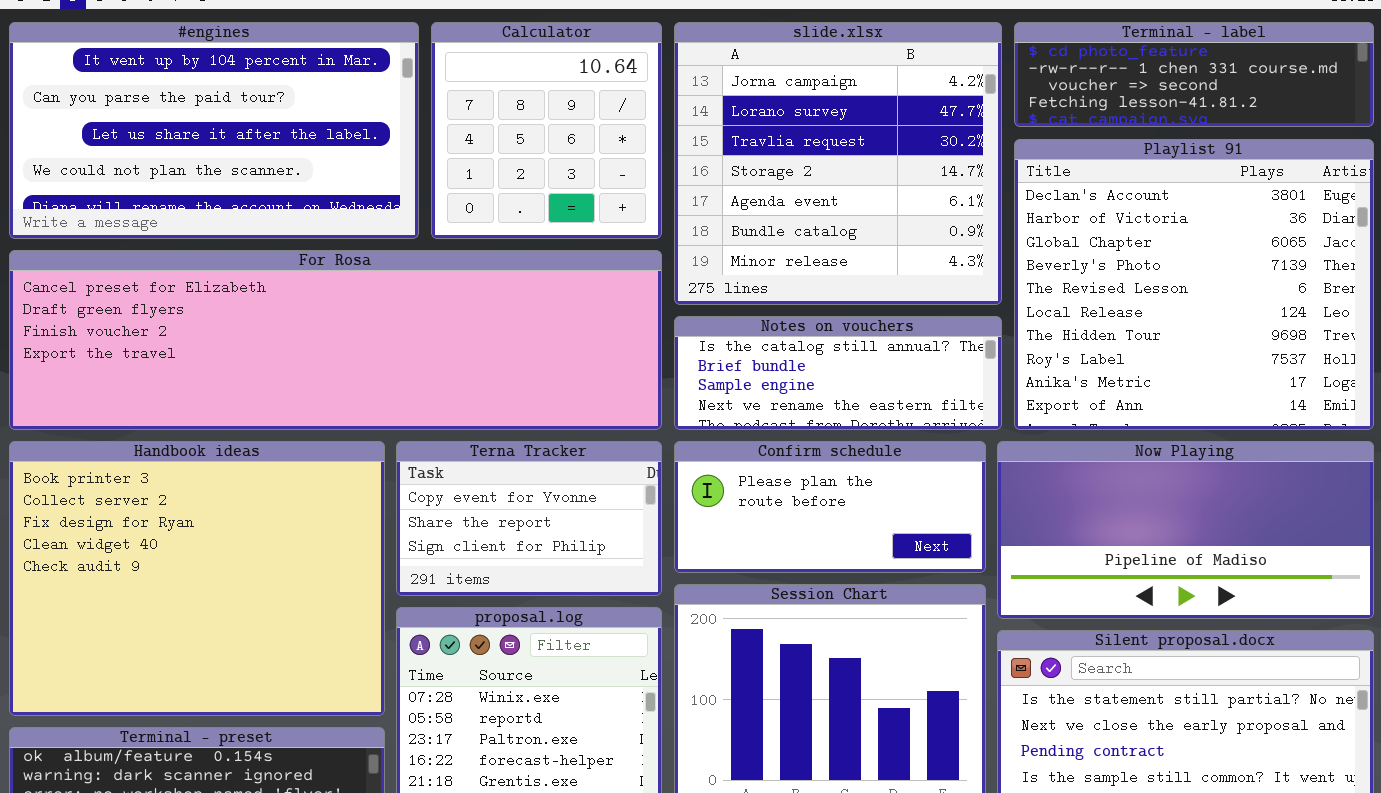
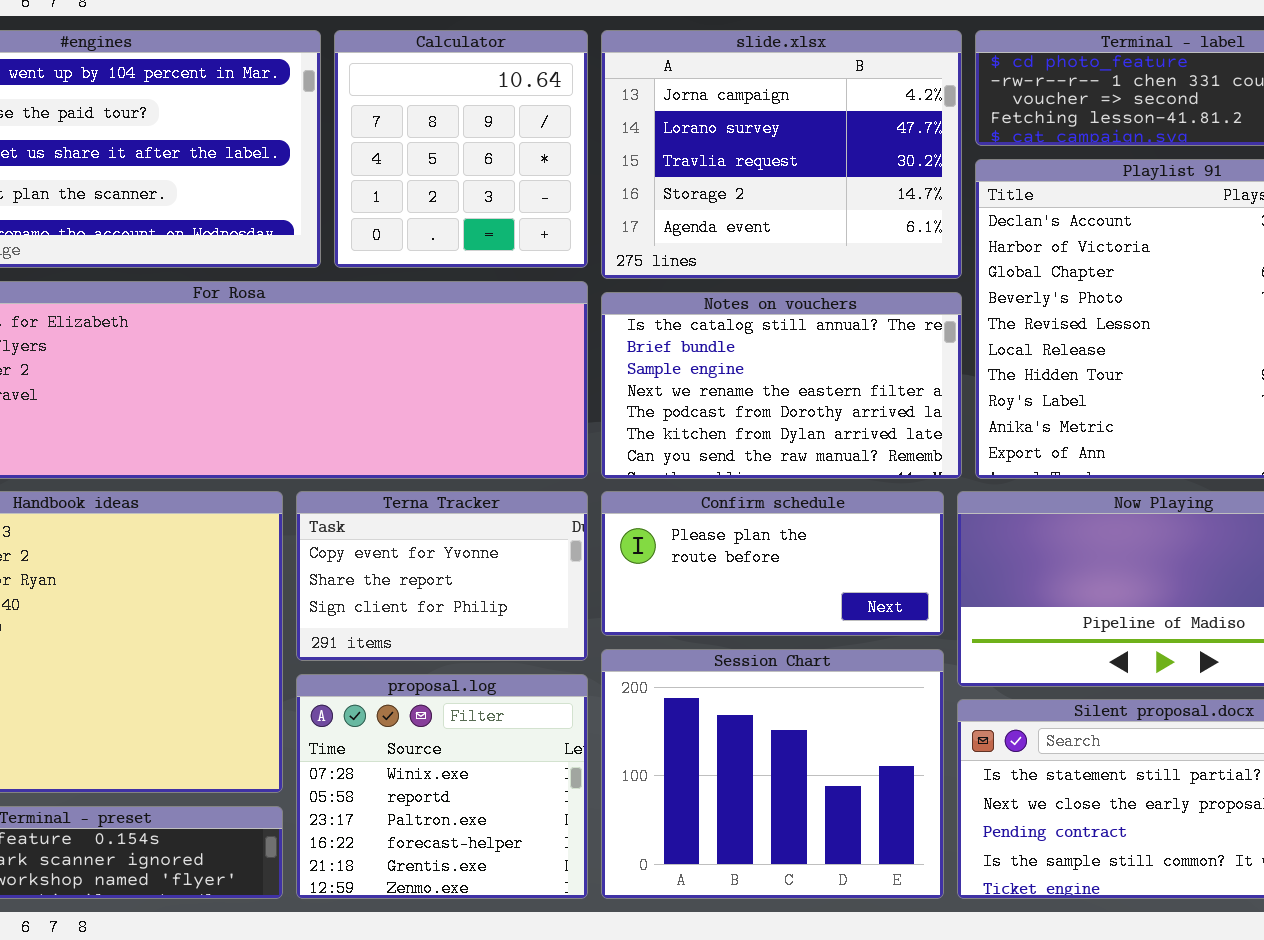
slide.xlsx: [674,22,1002,305] -> [601,30,962,279], resized
Notes on vouchers: [674,316,1002,430] -> [601,292,962,479], resized

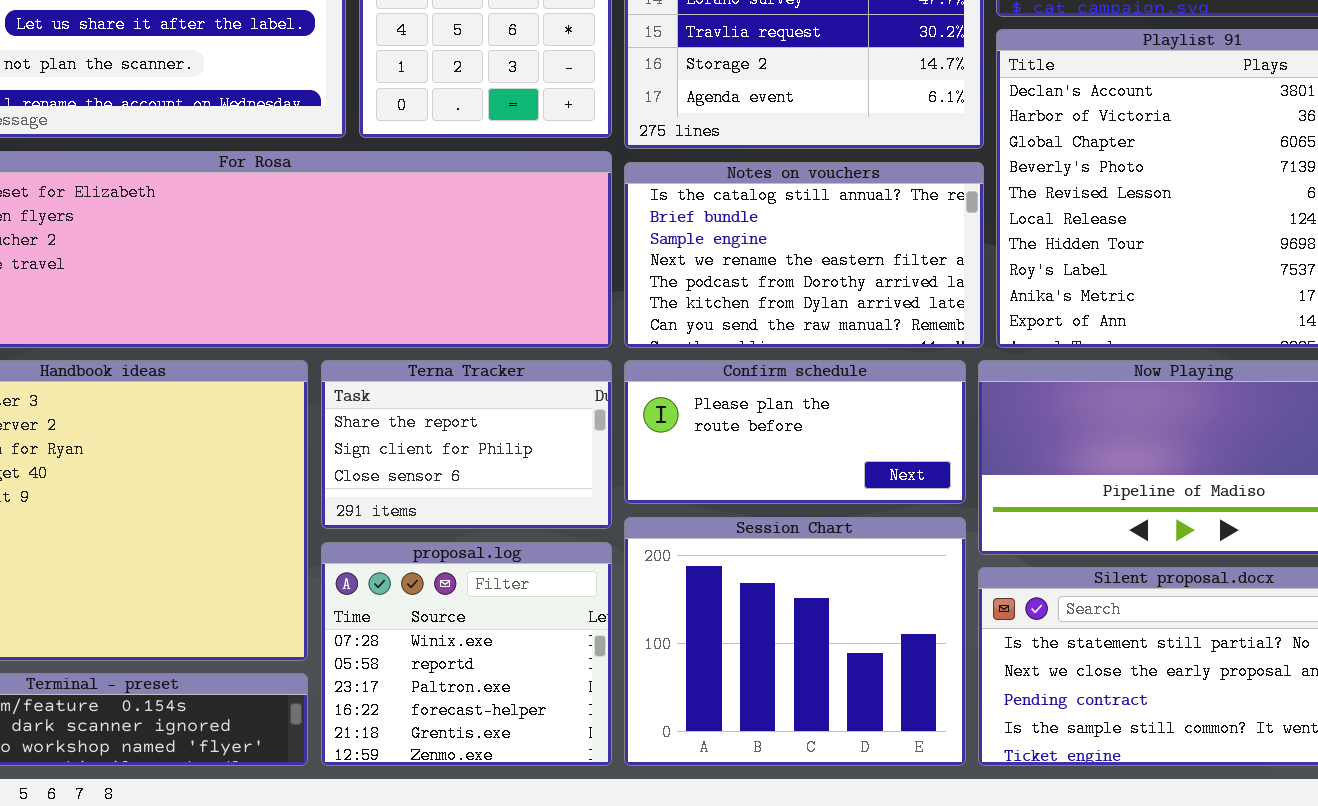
Terna Tracker: [296,491,588,661] -> [321,360,612,529], scrolled down 1 row

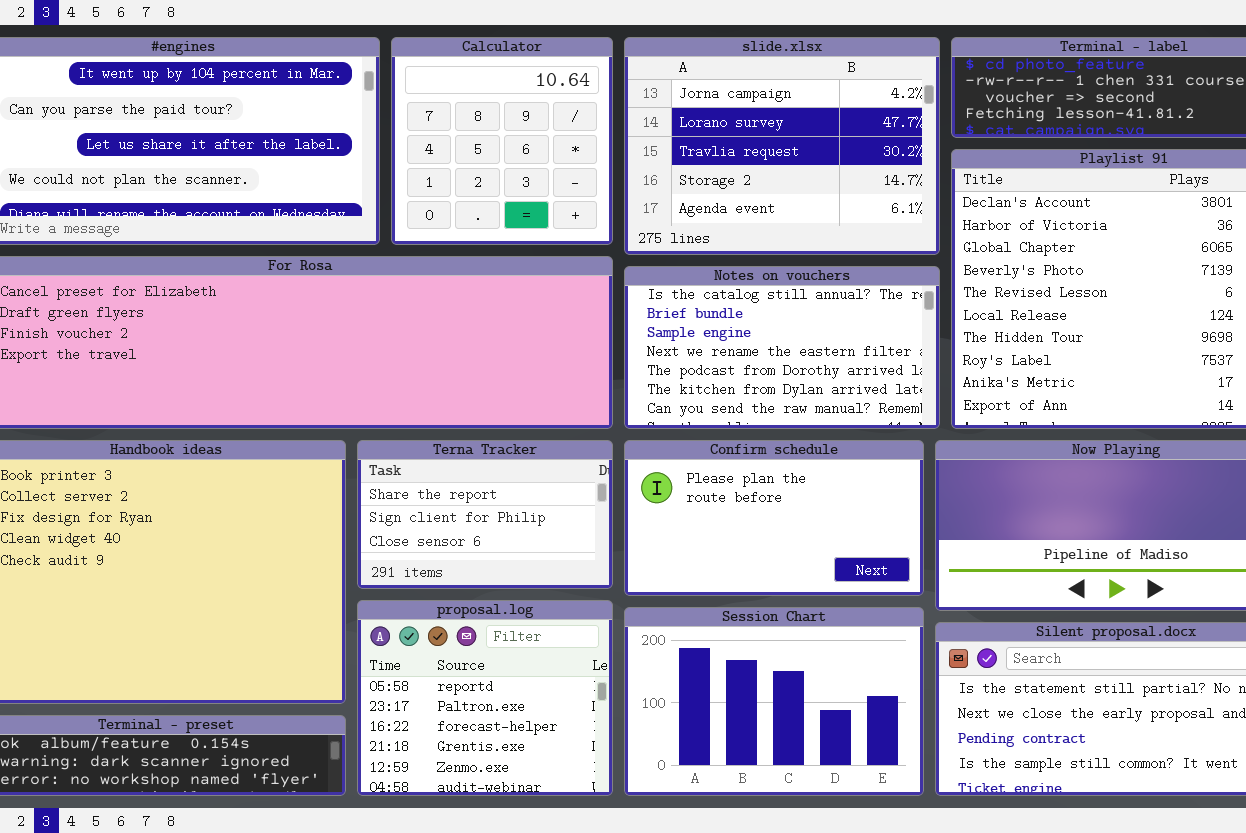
Confirm schedule: [624,360,966,504] -> [624,440,924,596], resized
Session Chart: [624,517,966,766] -> [624,607,924,796], resized
proposal.log: [321,542,612,766] -> [357,600,613,796], scrolled down 1 row

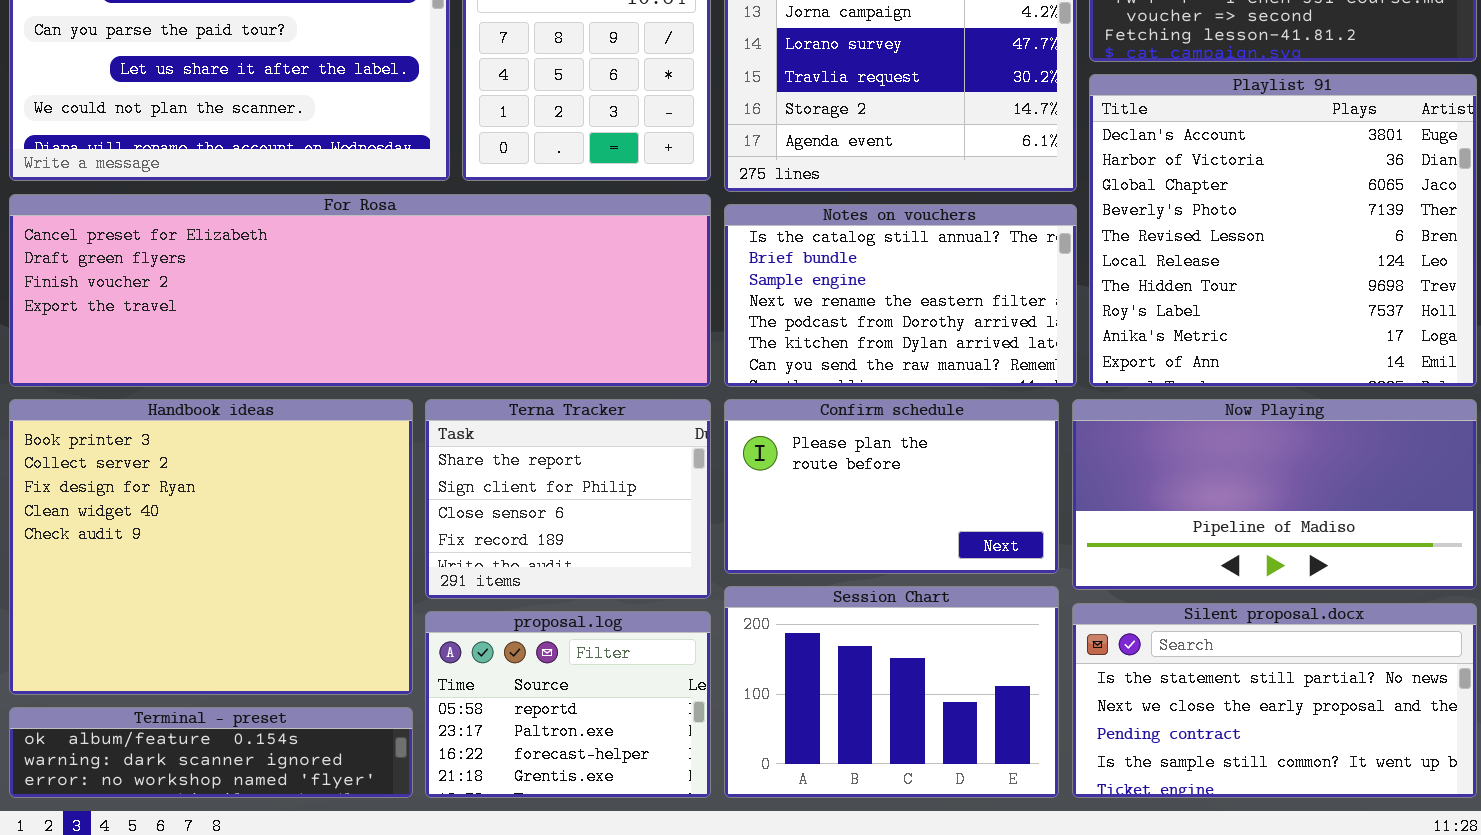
Terna Tracker: [357,440,613,589] -> [425,399,711,599], resized
proposal.log: [357,600,613,796] -> [425,611,711,798], resized

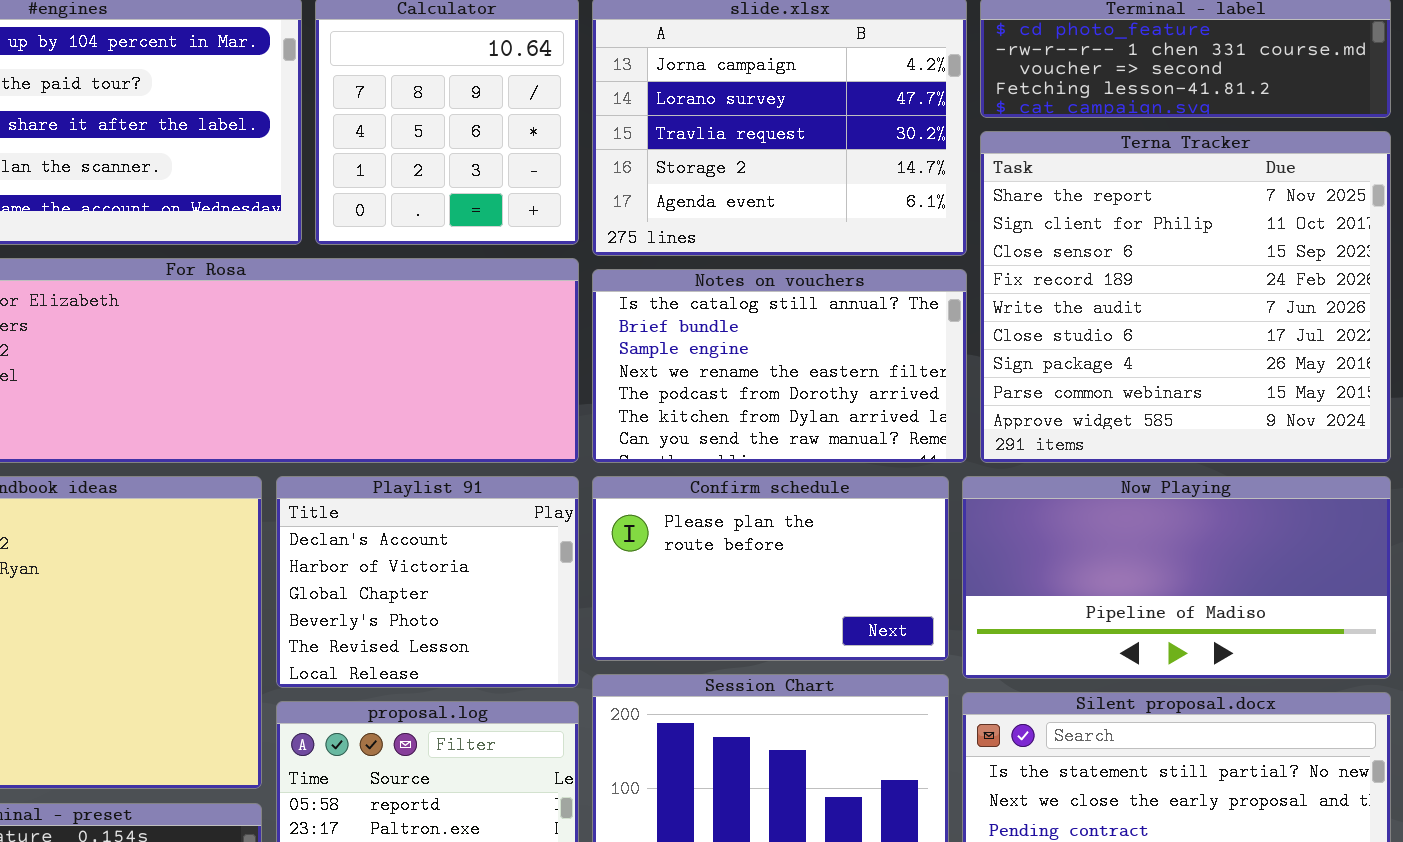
Playlist 91: [1089,74,1477,387] -> [276,476,579,688], moved, resized
Terna Tracker: [425,399,711,599] -> [980,131,1391,463], moved, resized

